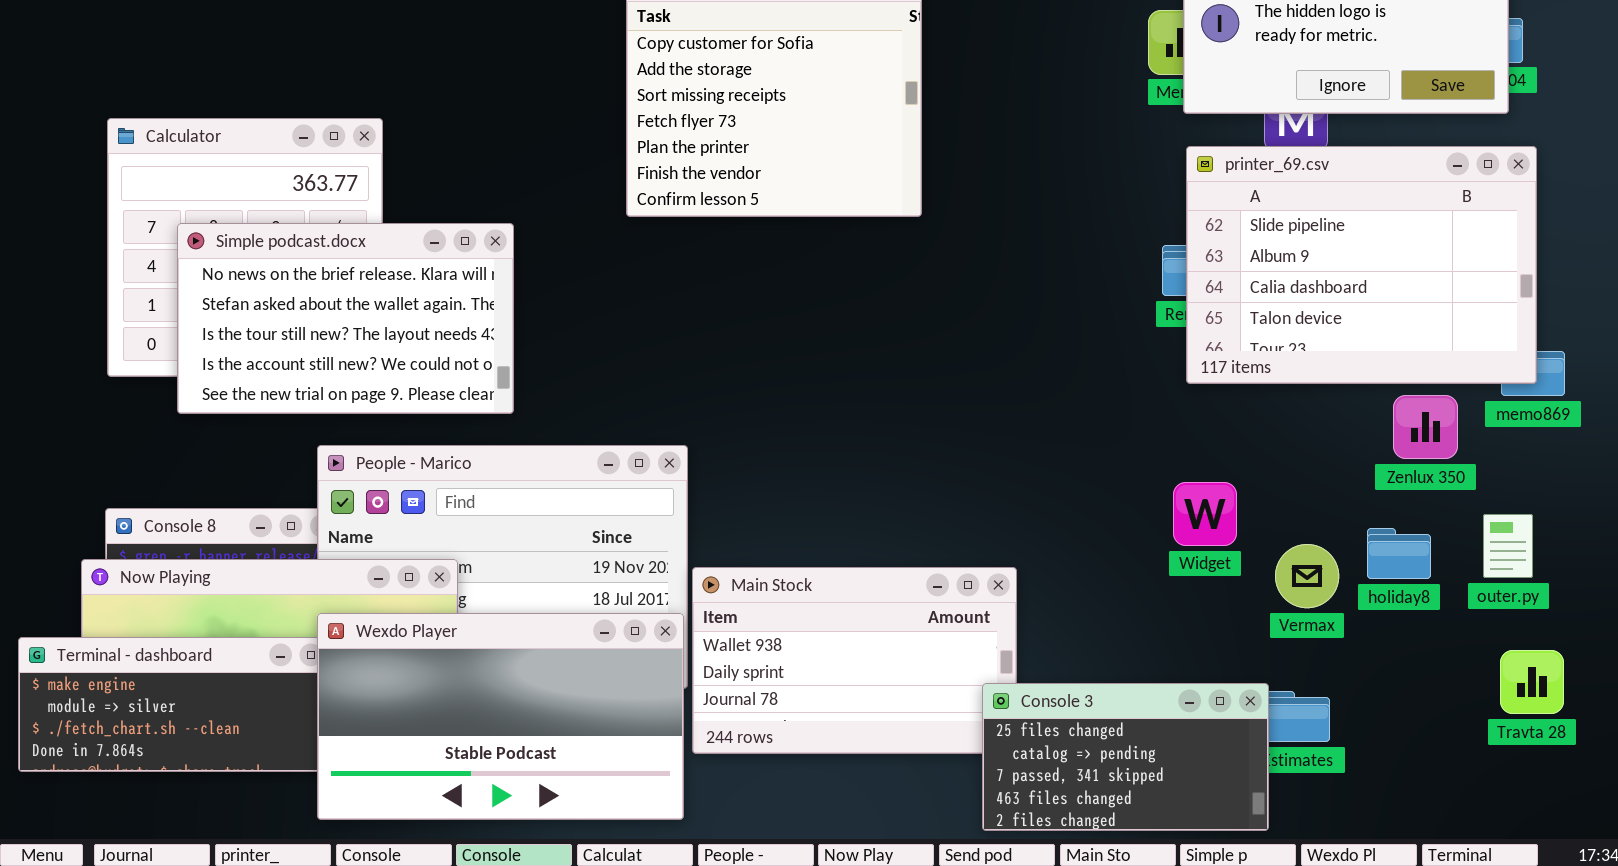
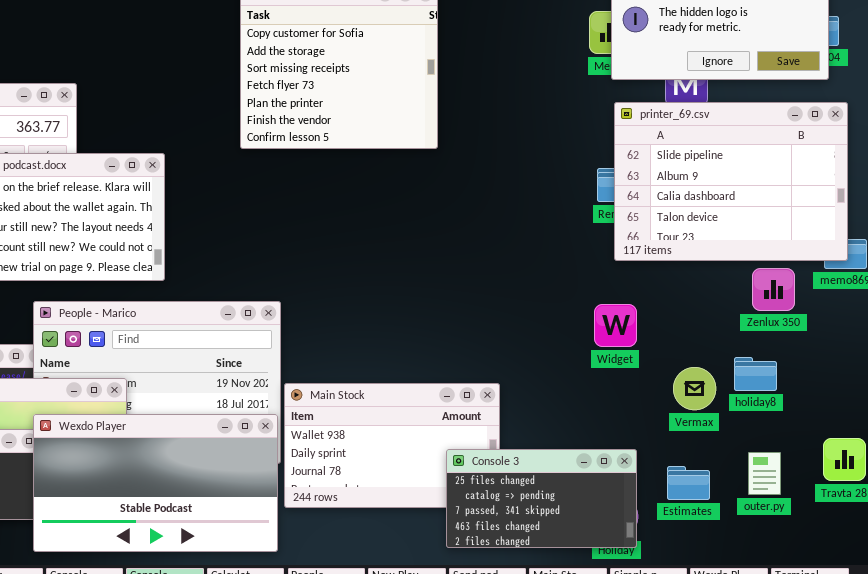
Widget: [1173,482,1237,546] -> [594,304,637,347], moved
outer.py: [1483,514,1533,578] -> [748,452,781,495], moved
Console 3: [982,683,1269,831] -> [446,449,637,548], moved

